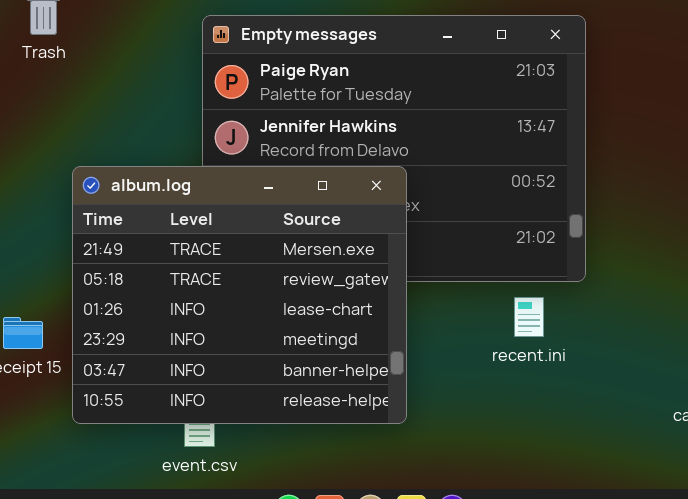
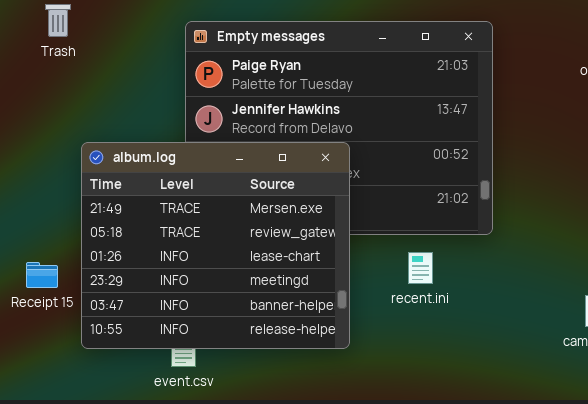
recent.ini: [514,297,544,337] -> [408,252,433,284], moved

